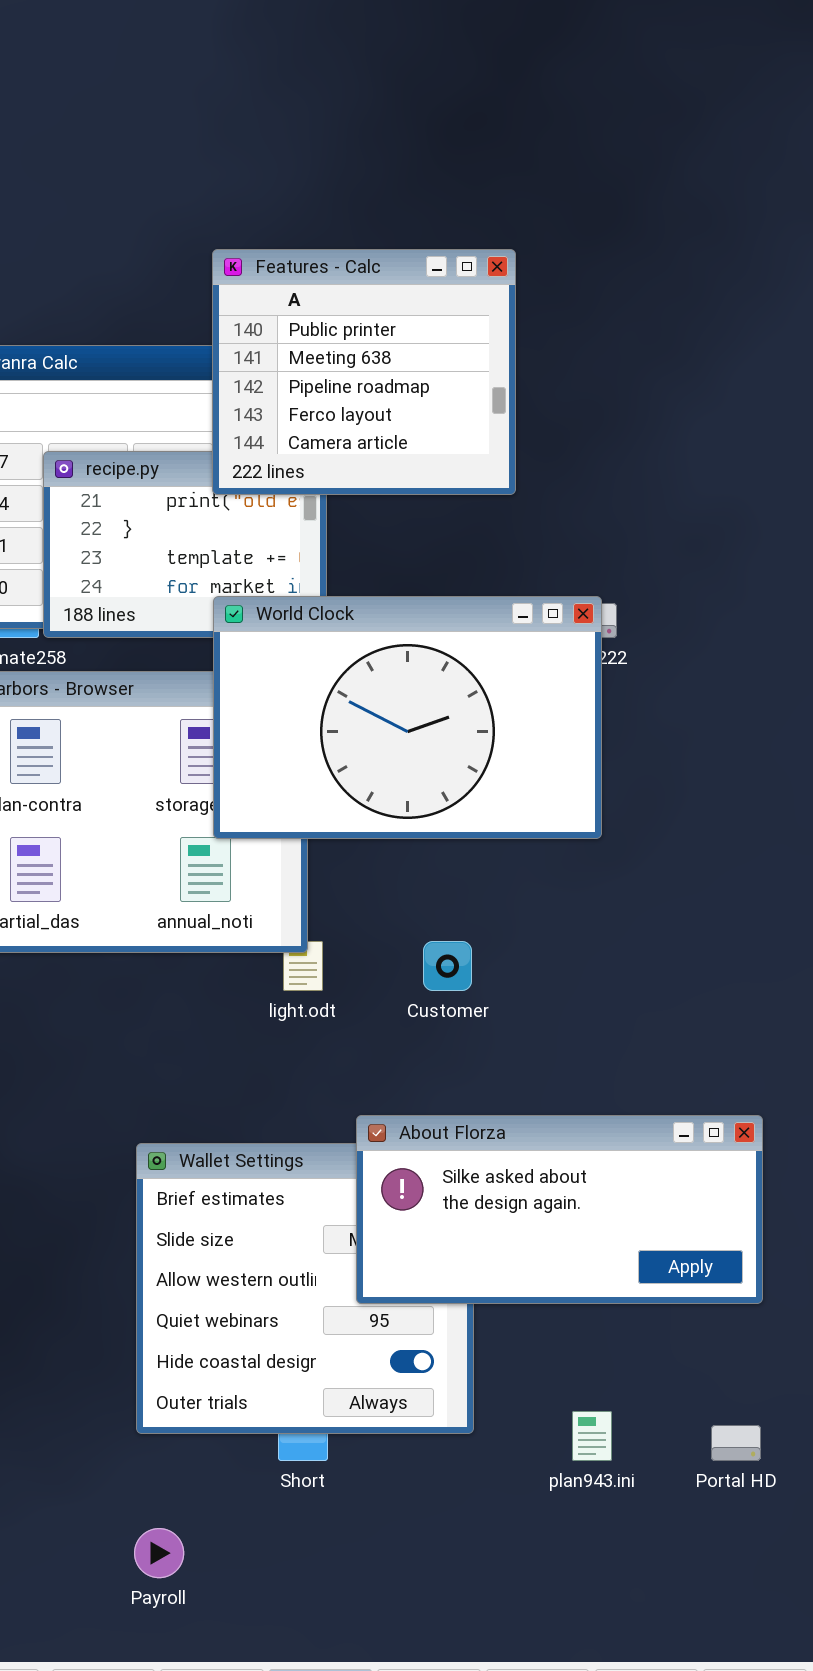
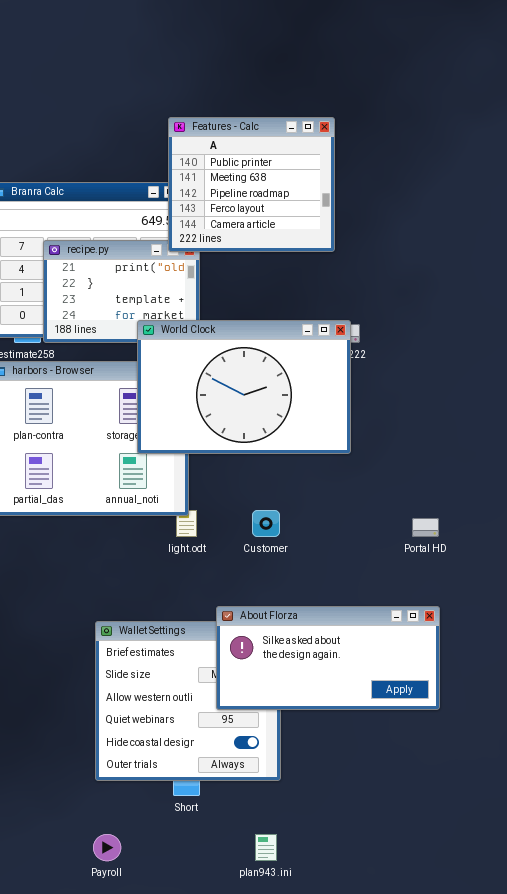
Features - Calc: [212,249,516,495] -> [168,117,335,252], moved
plan943.ini: [572,1411,612,1461] -> [255,834,277,861], moved
Portal HD: [711,1425,761,1461] -> [412,518,439,537], moved

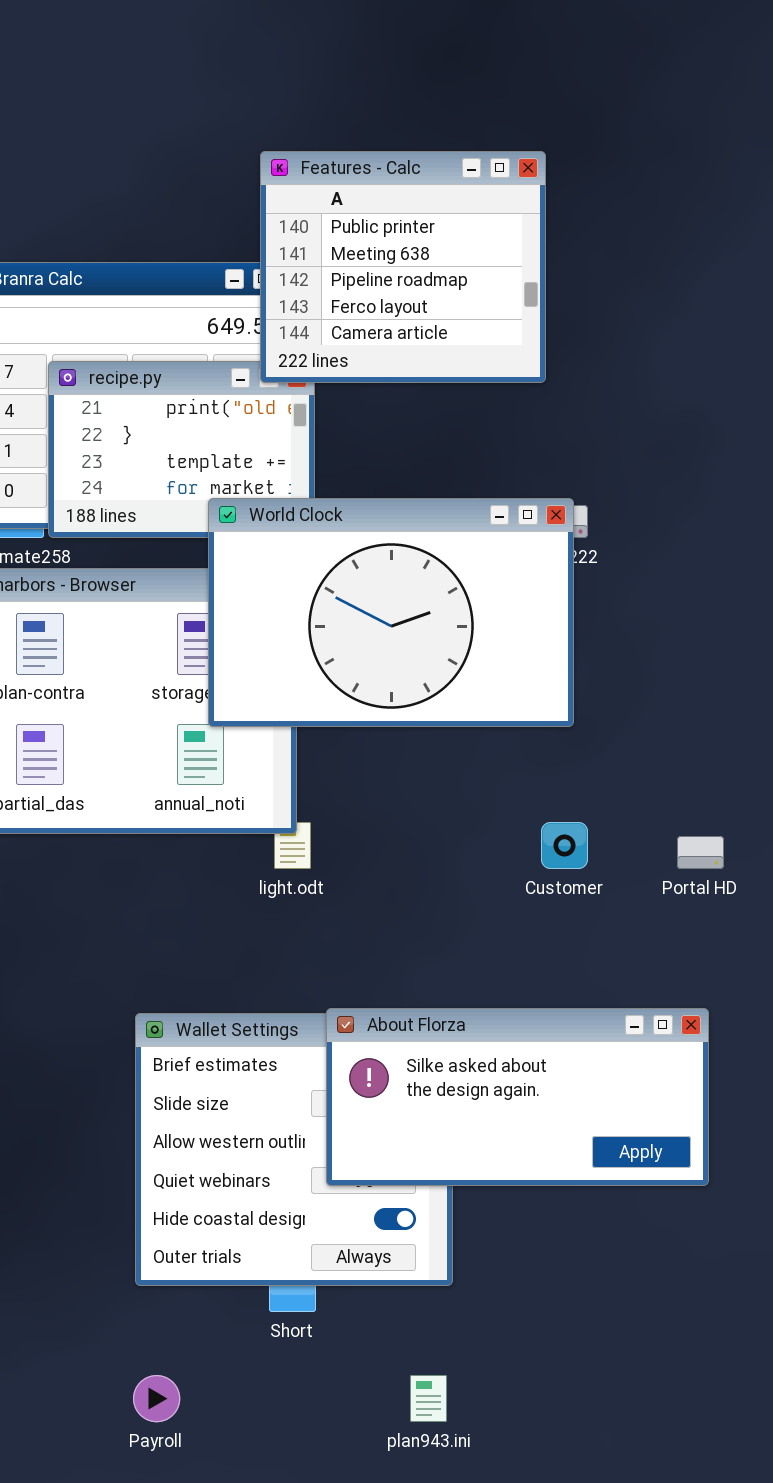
Customer: [252,510,280,537] -> [541,822,588,869], moved
About Florza: [216,606,440,710] -> [326,1008,709,1186], moved

